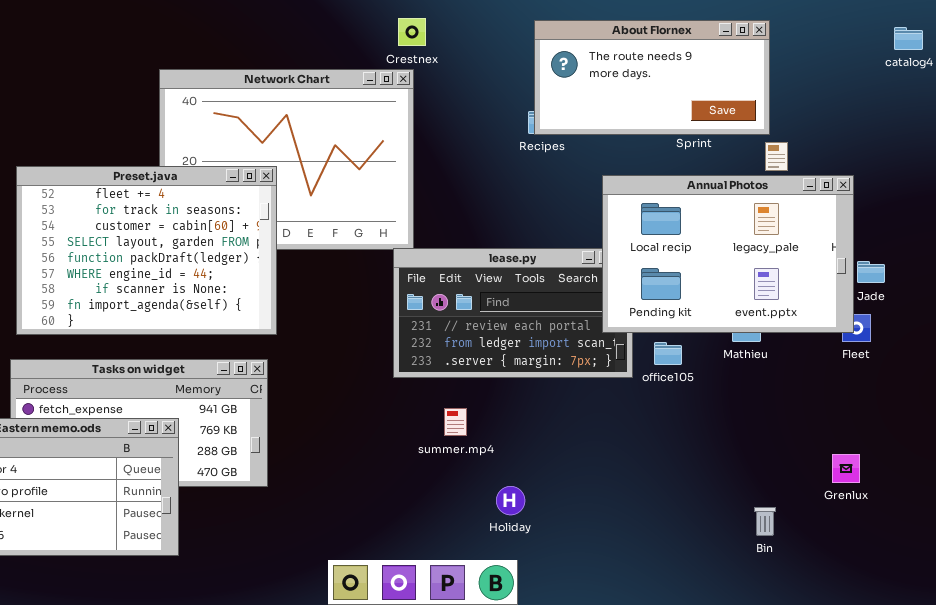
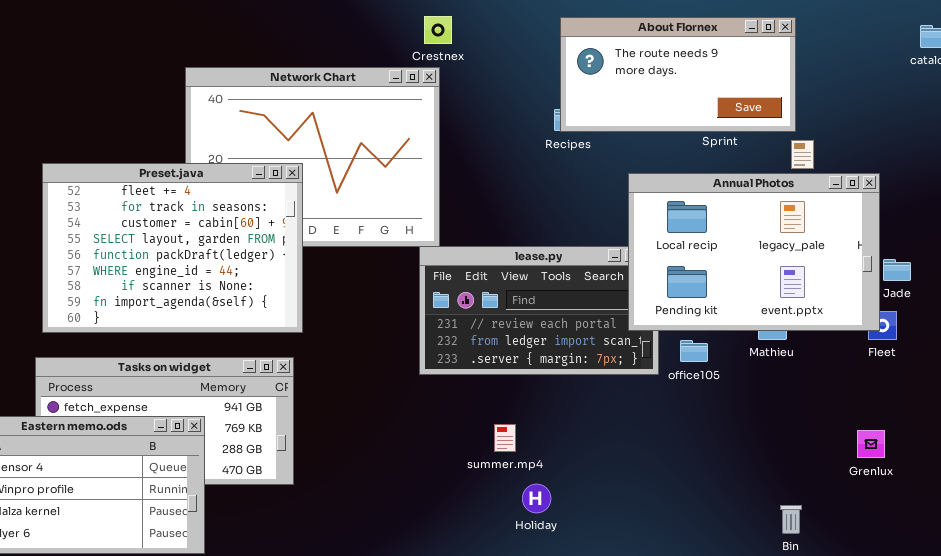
summer.mp4: [444,408,467,436] -> [494,424,516,452], moved
Grenlux: [832,454,860,483] -> [857,430,885,458], moved

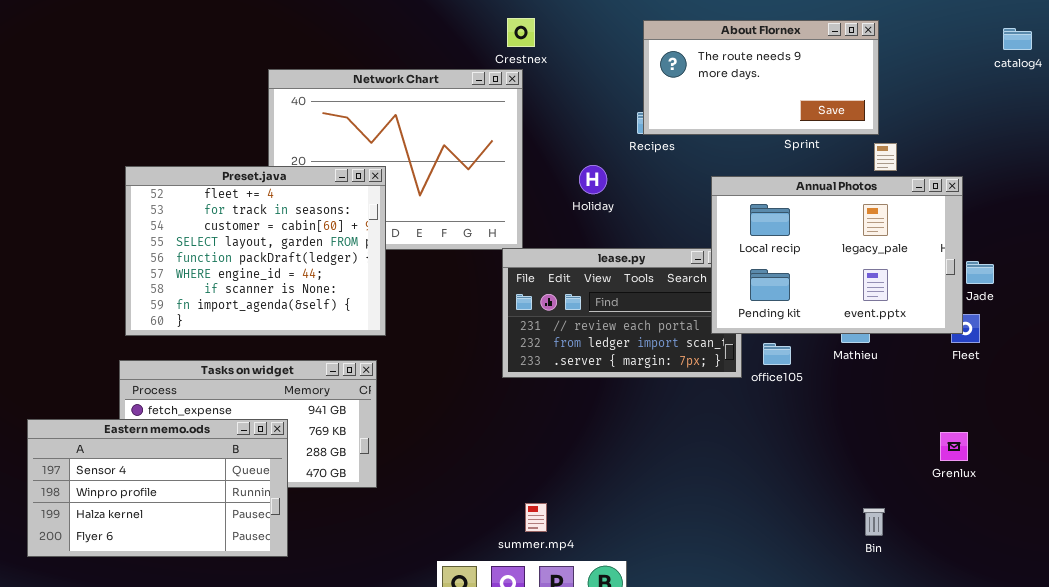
summer.mp4: [494,424,516,452] -> [525,503,547,532], moved
Holiday: [522,484,551,513] -> [579,165,607,194], moved

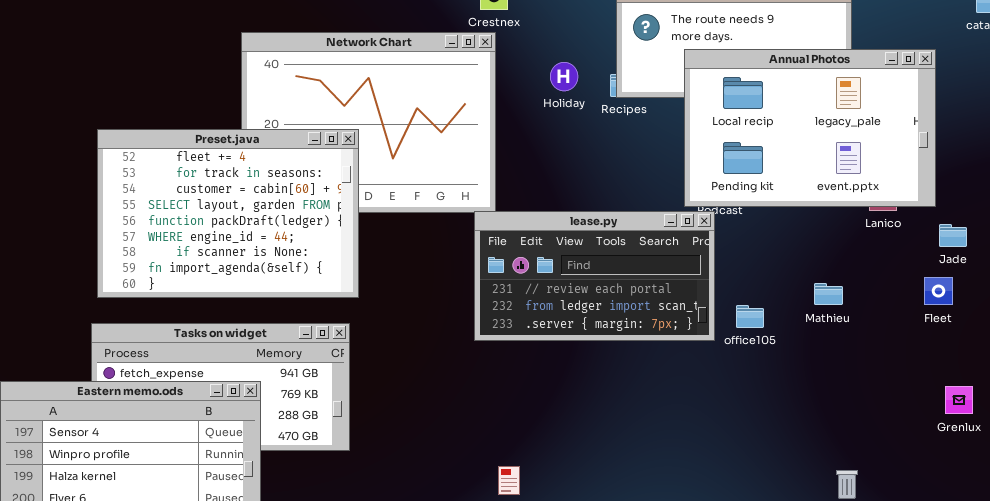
Holiday: [579,165,607,194] -> [550,62,578,91], moved
Annual Photos: [711,176,963,334] -> [684,49,936,207], moved
Grenlux: [940,432,968,461] -> [945,386,973,414], moved

